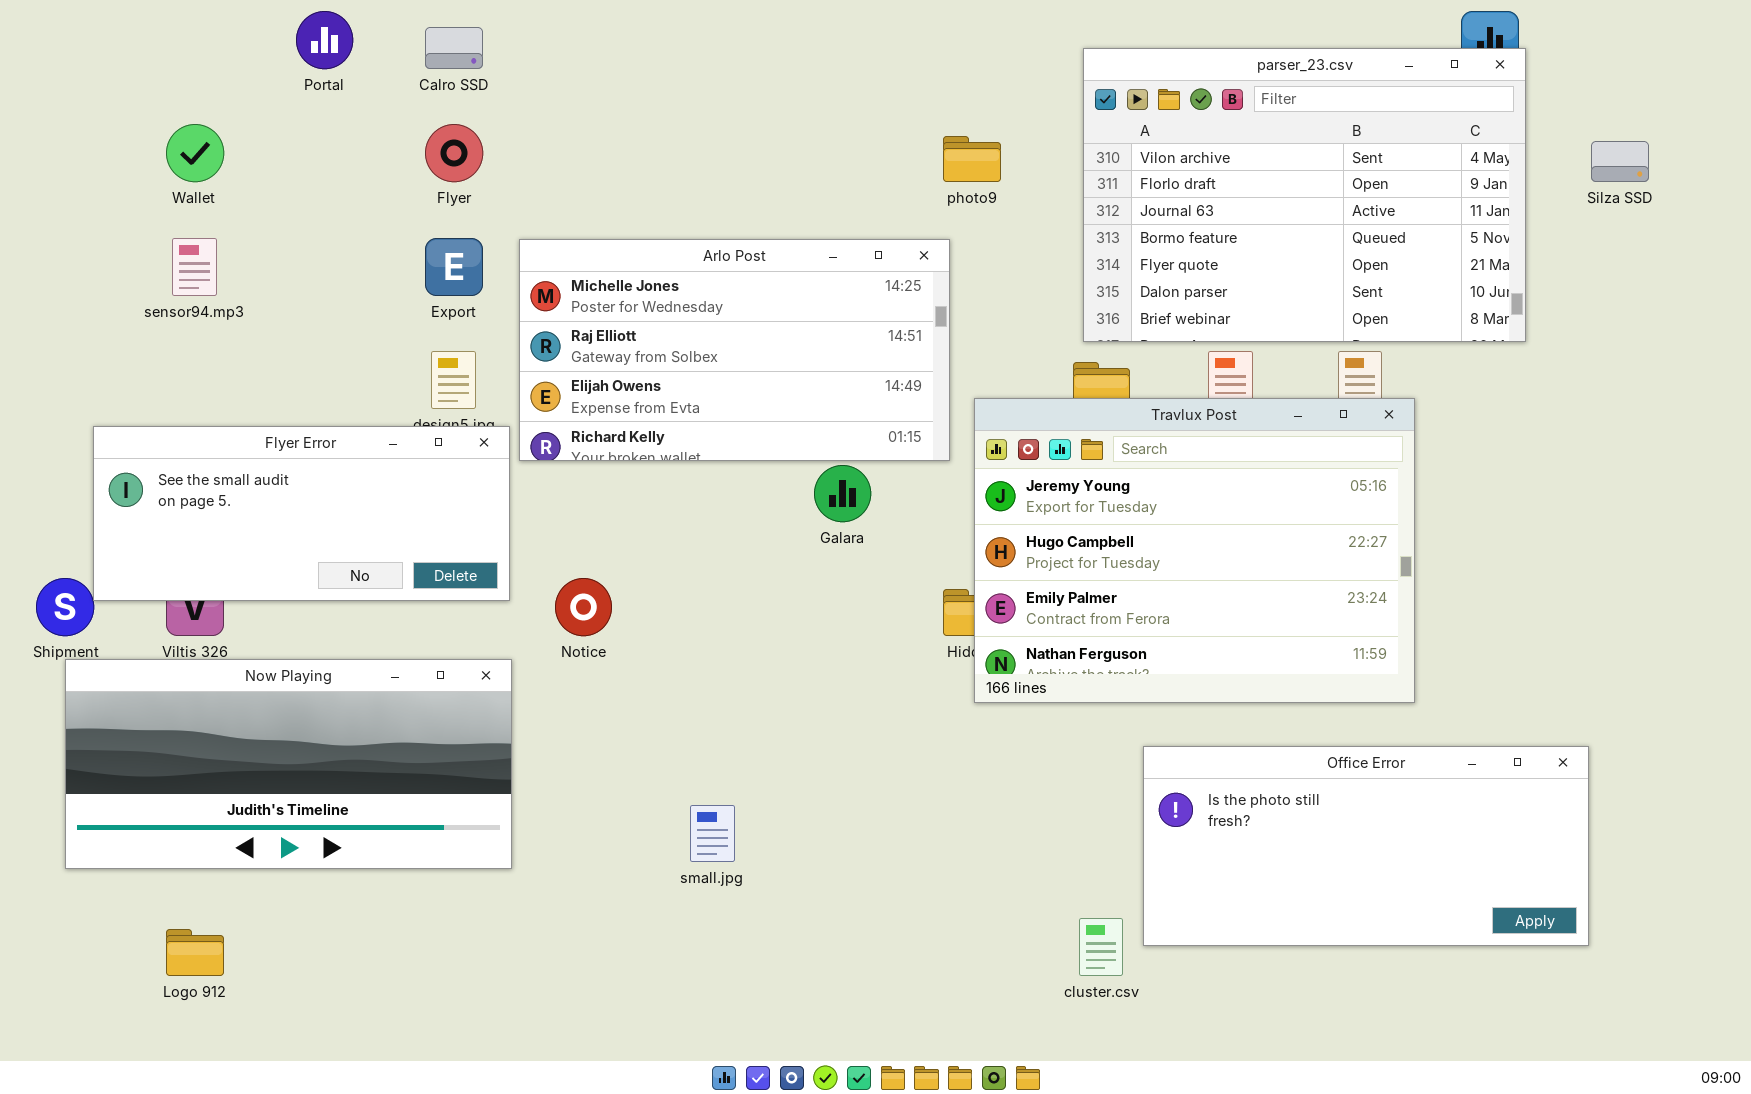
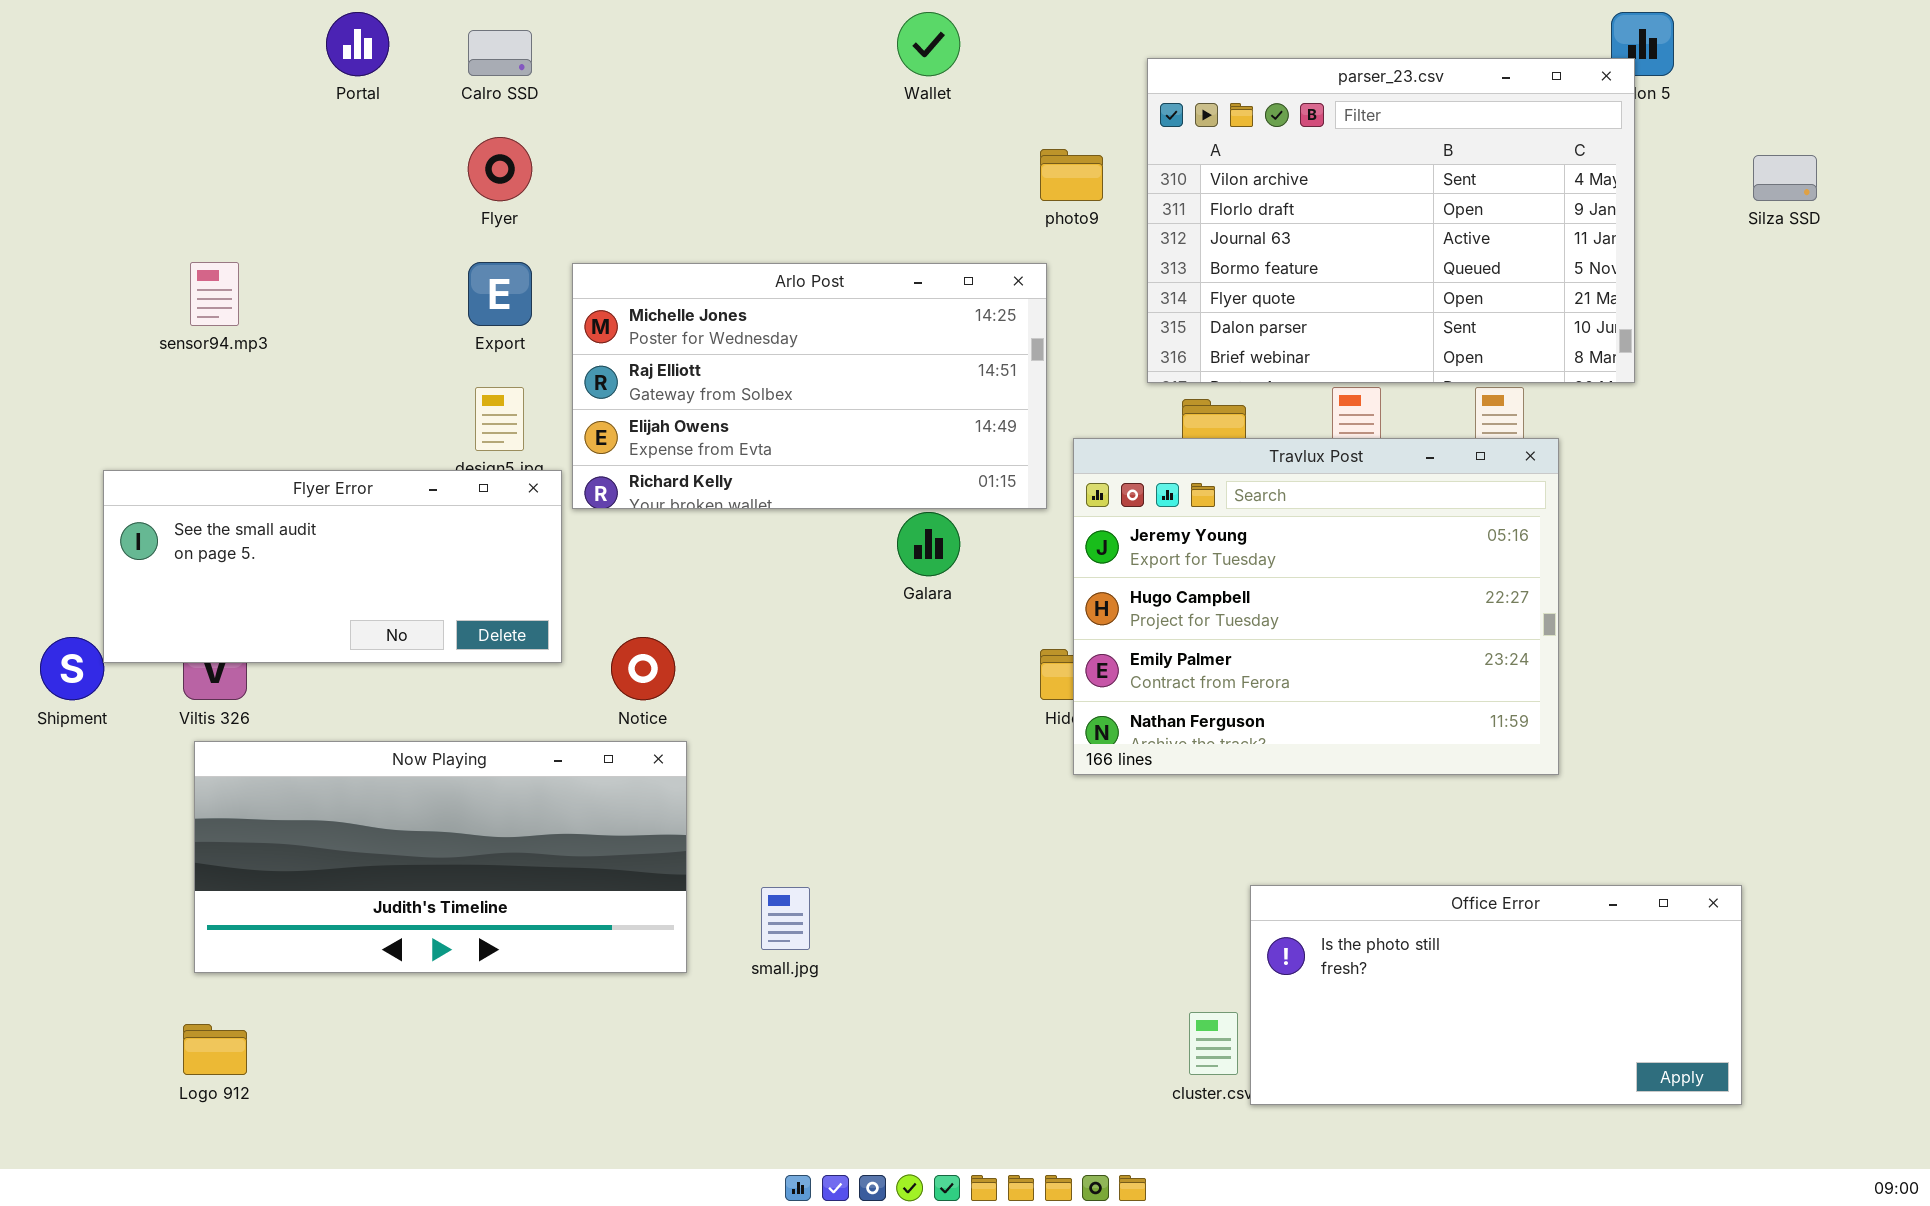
parser_23.csv: [1083,48,1526,342] -> [1147,58,1635,383], moved
Wallet: [166,124,224,182] -> [897,12,960,76], moved
Now Playing: [65,659,512,869] -> [194,741,687,973], moved
Office Error: [1143,746,1589,946] -> [1250,885,1742,1105], moved

